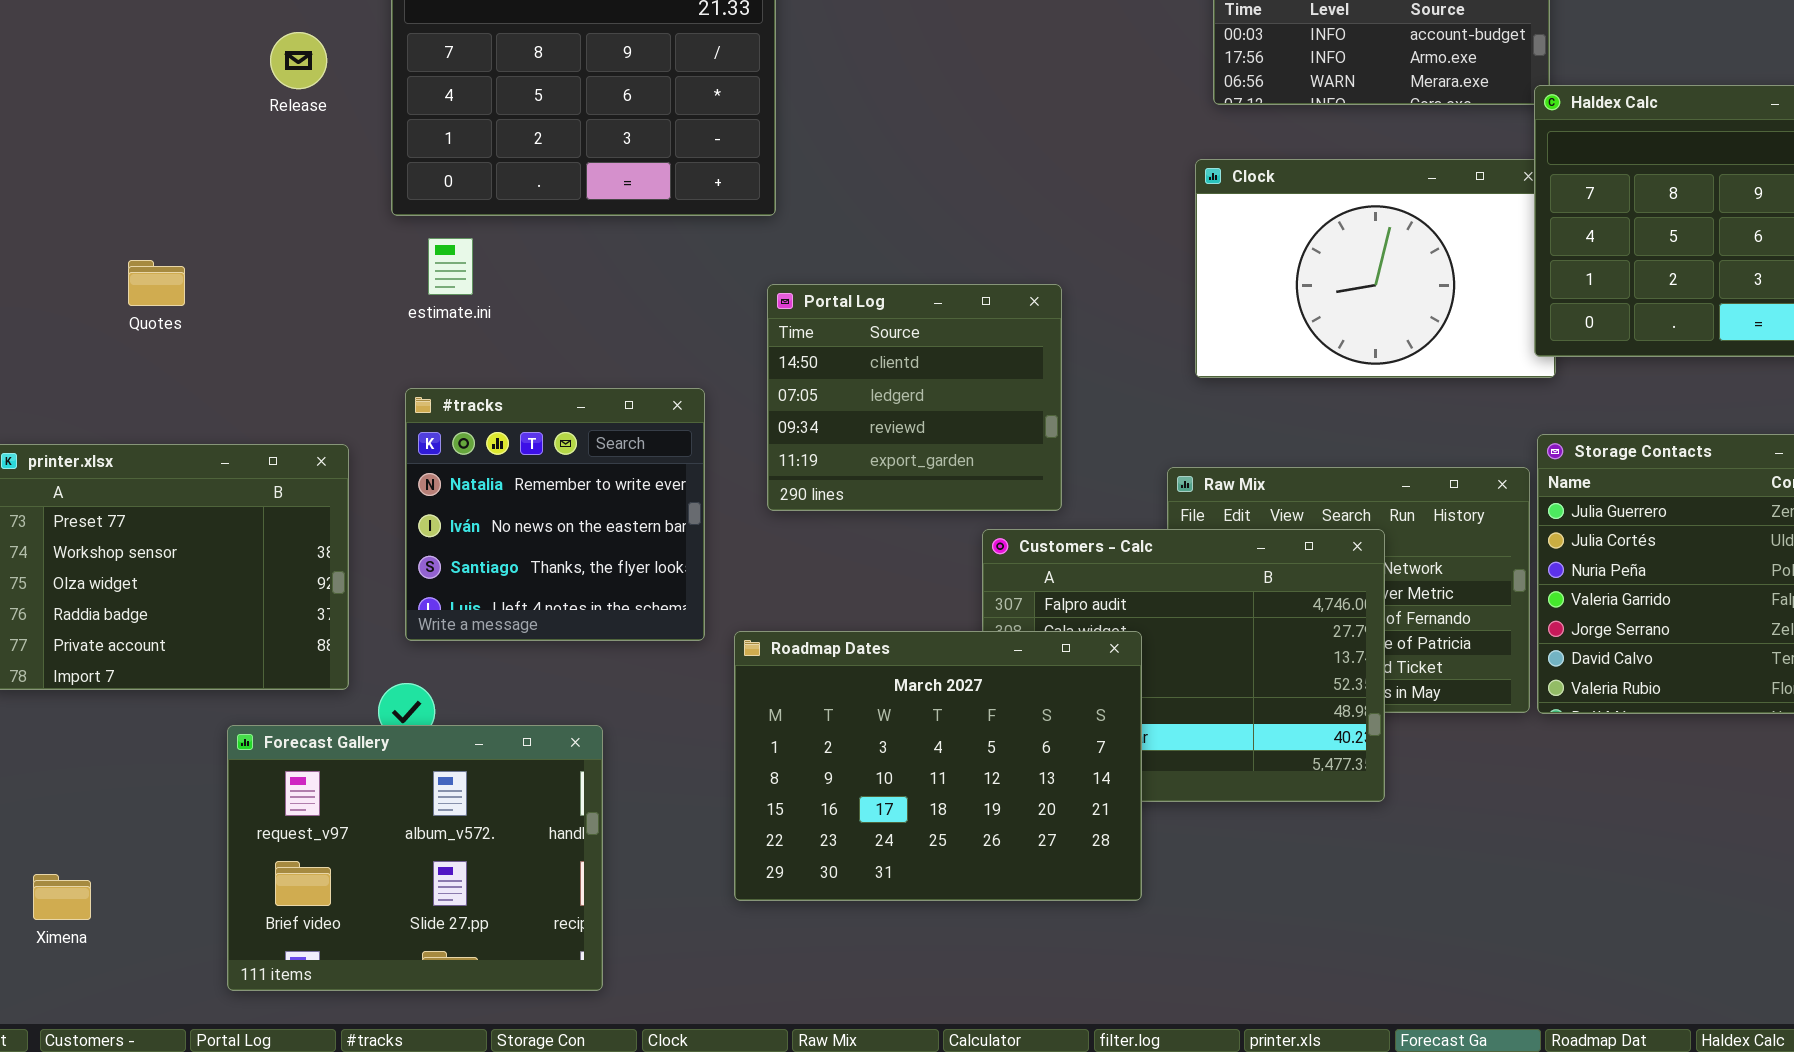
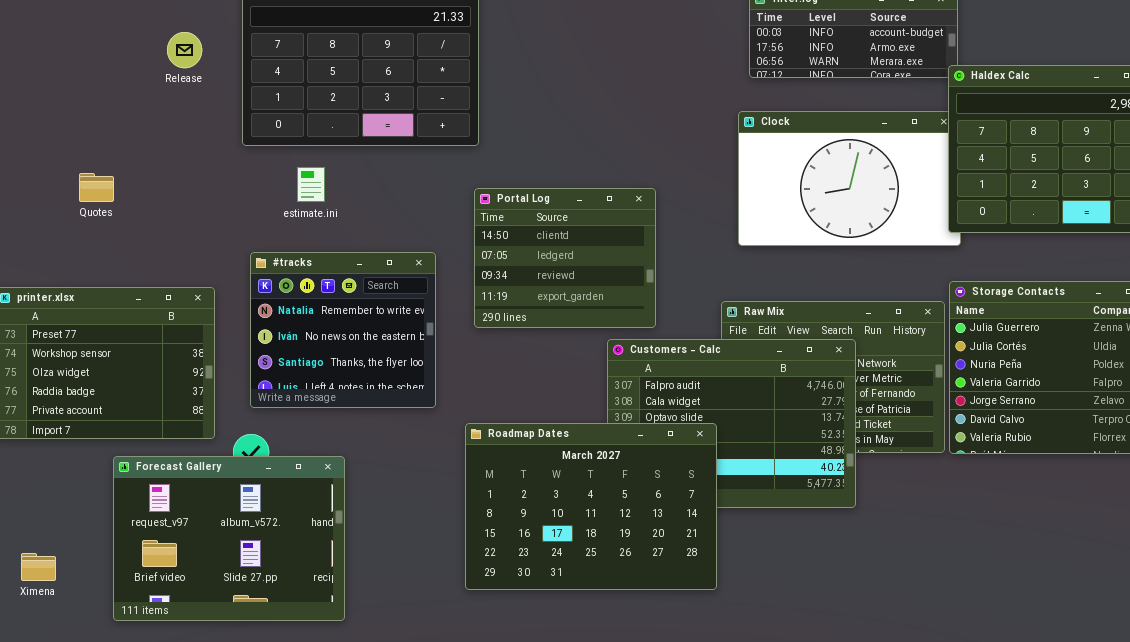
estimate.ini: [428,238,473,295] -> [297,167,325,202], moved
Roadmap Dates: [734,631,1142,901] -> [465,423,717,590], moved
Forecast Gallery: [227,725,603,991] -> [113,456,345,621], moved

